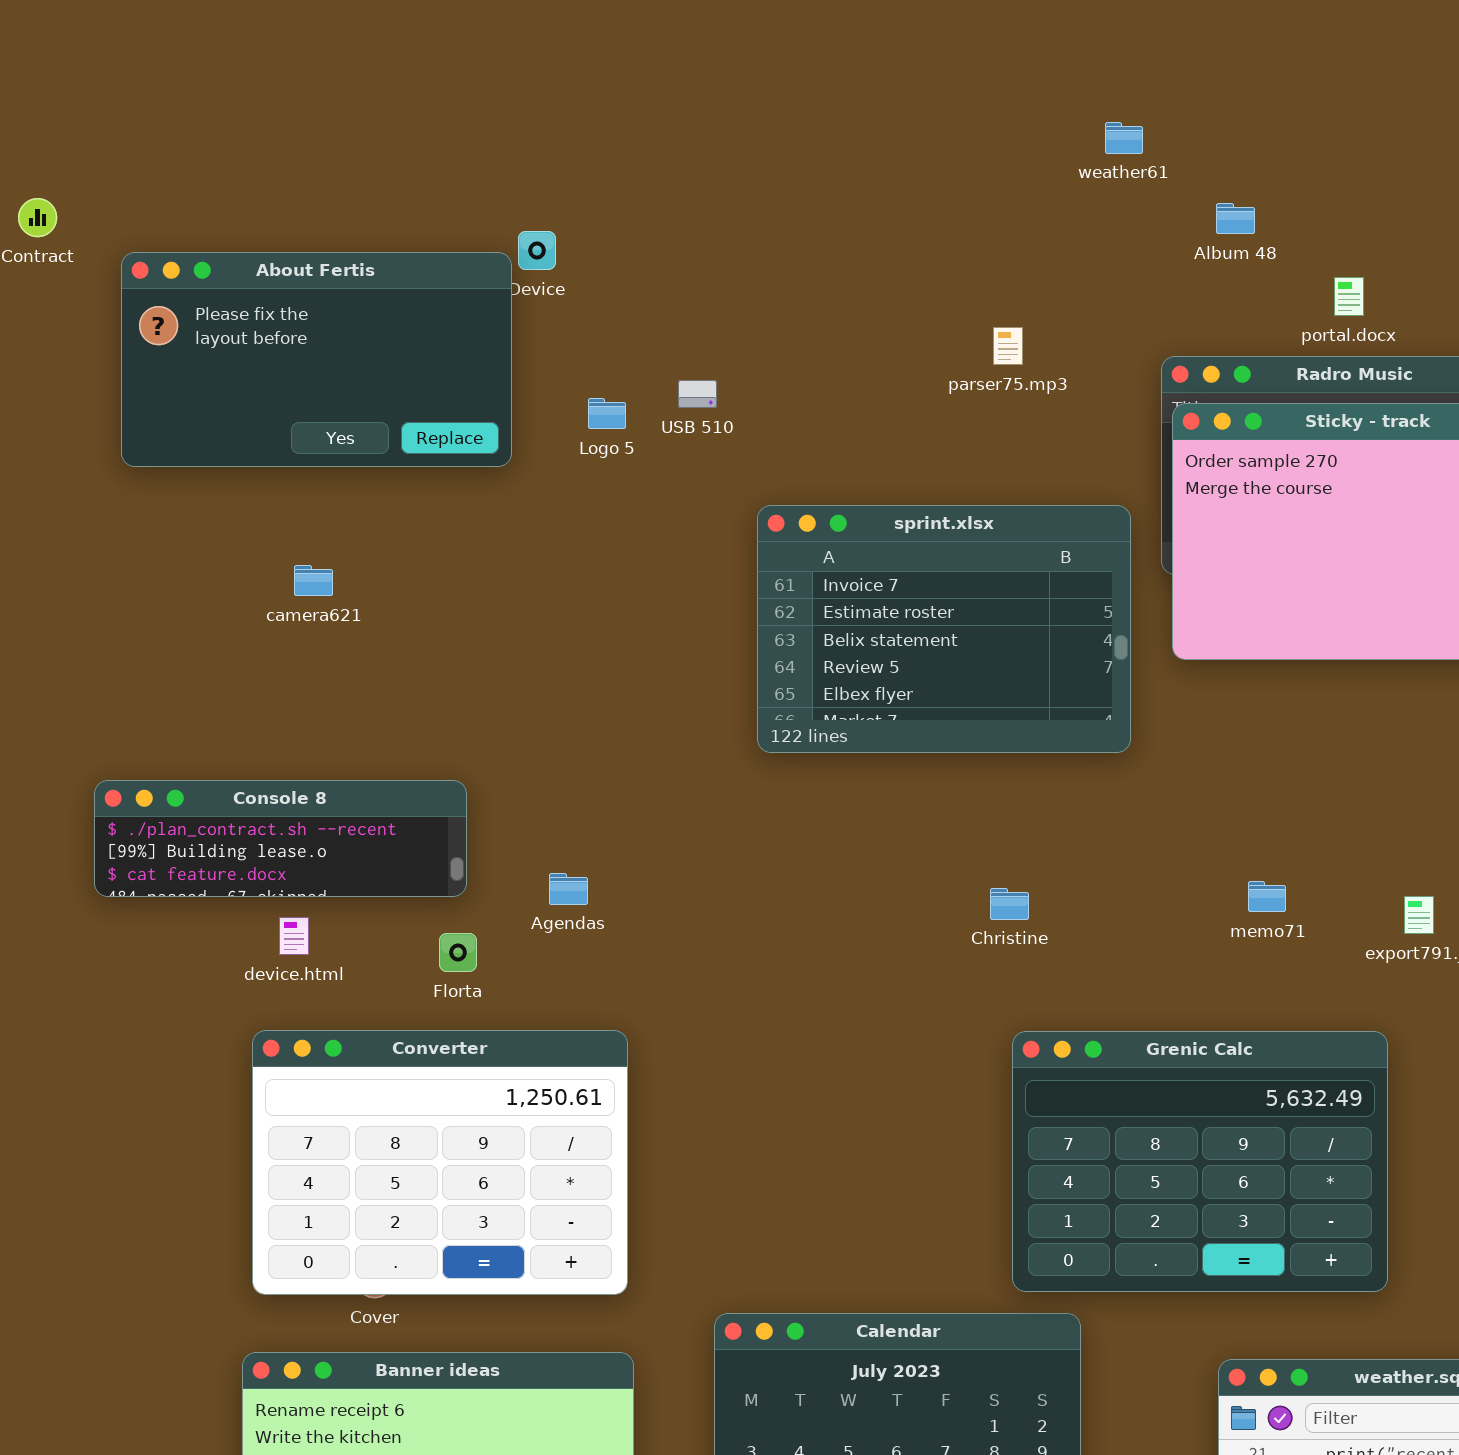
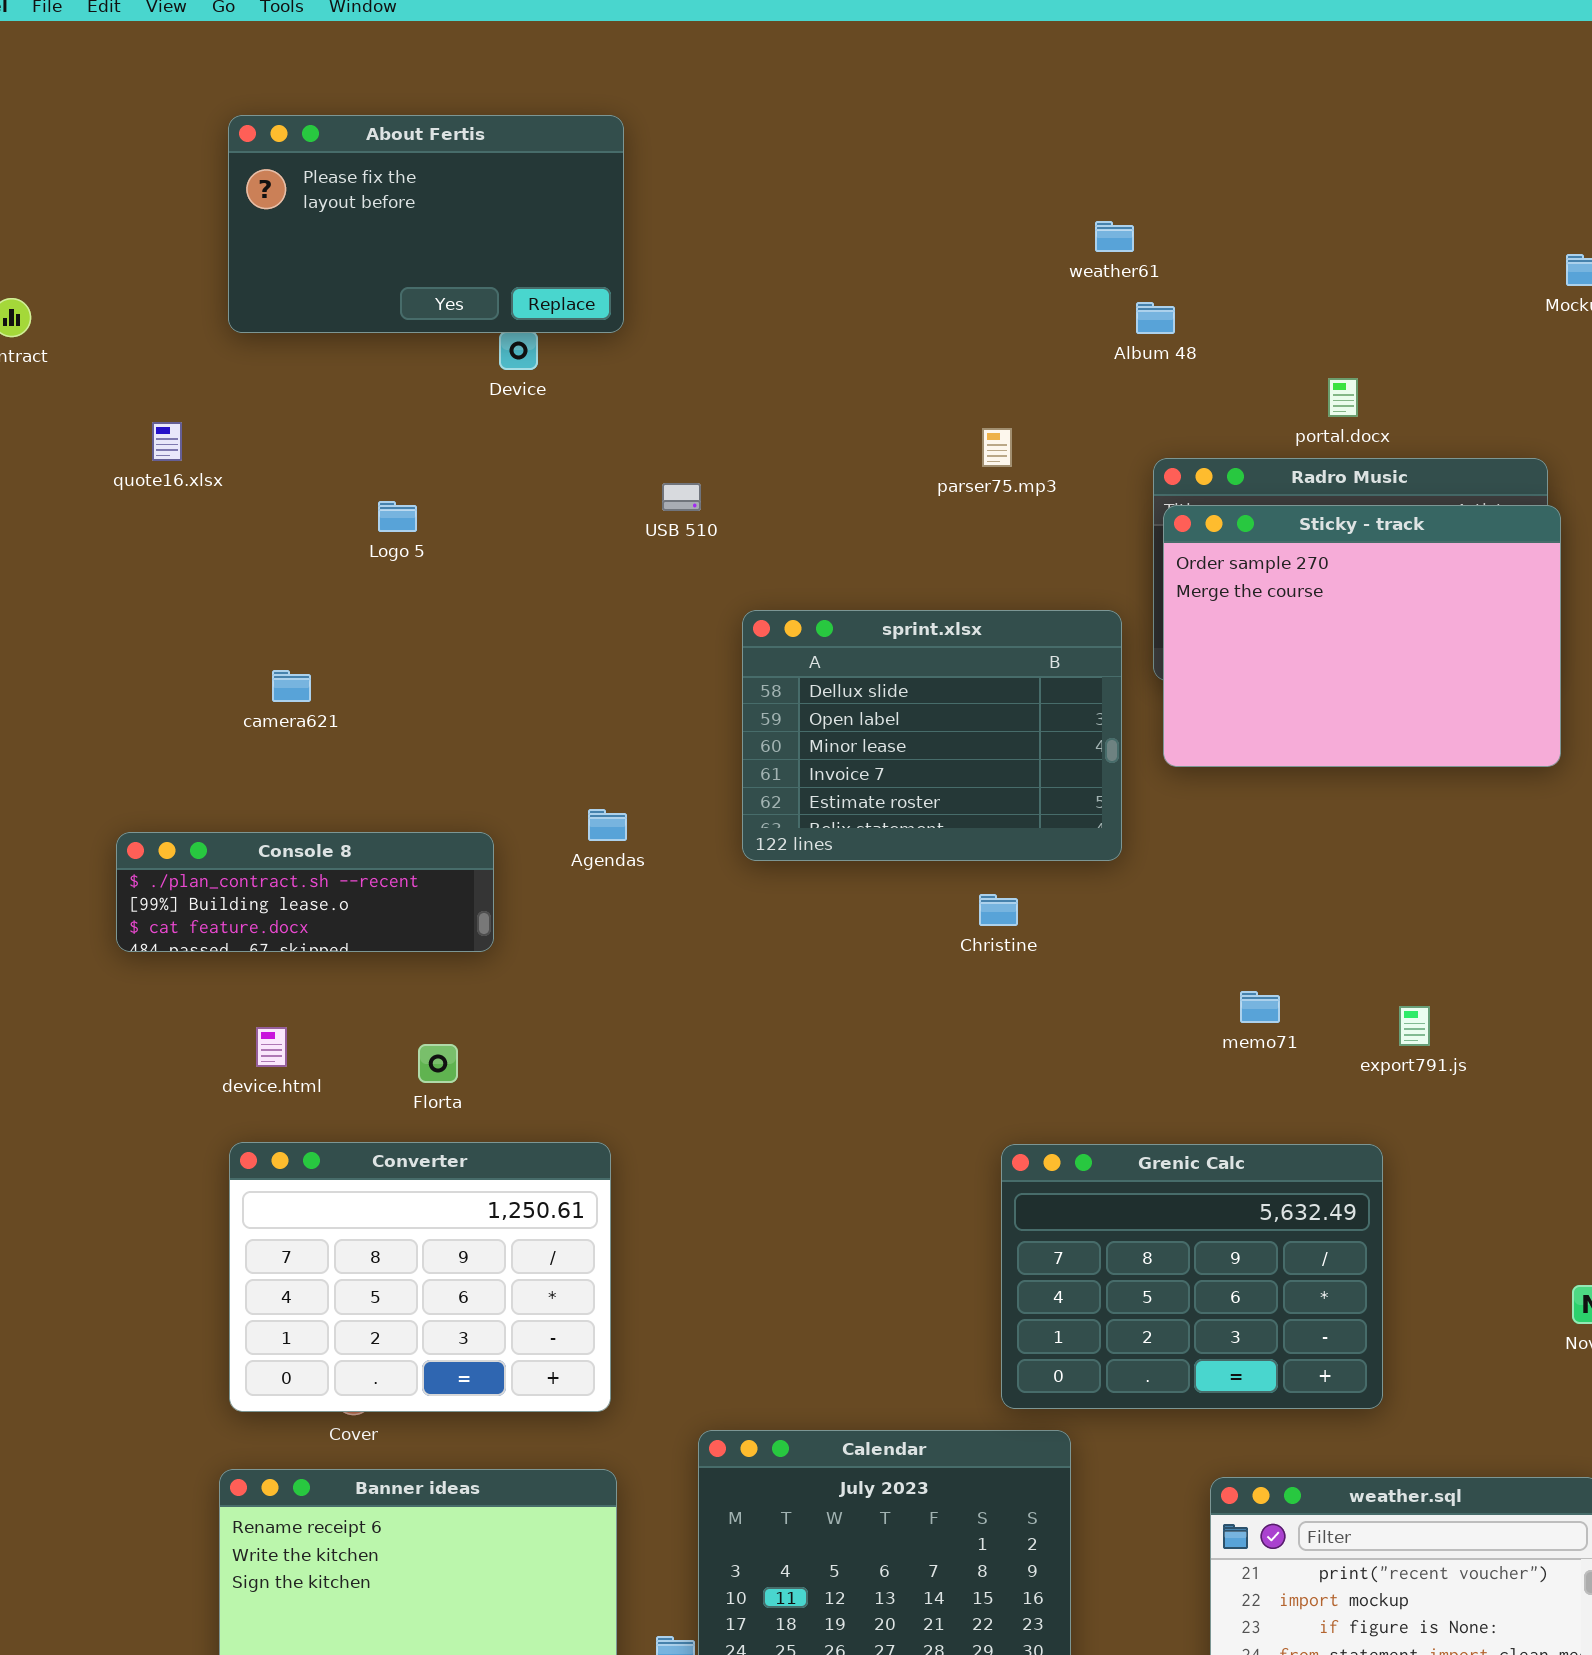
Album 48: [1216,203,1255,234] -> [1136,302,1175,334], moved
About Fertis: [121,252,512,467] -> [228,115,624,333], moved
Logo 5: [588,398,626,429] -> [378,501,417,532], moved
sprint.xlsx: [757,505,1131,753] -> [742,610,1122,861], scrolled up 3 rows
Console 8: [94,780,467,897] -> [116,832,494,952], moved
Agendas: [549,873,588,905] -> [588,809,627,841], moved
Christine: [990,888,1029,920] -> [979,894,1018,926], moved

